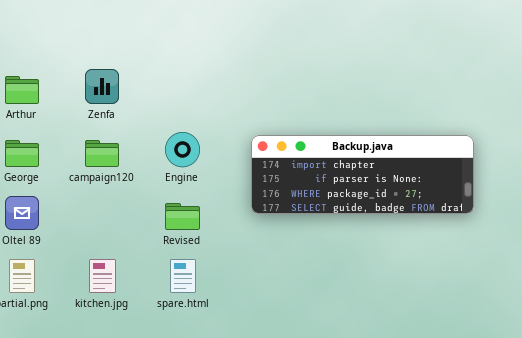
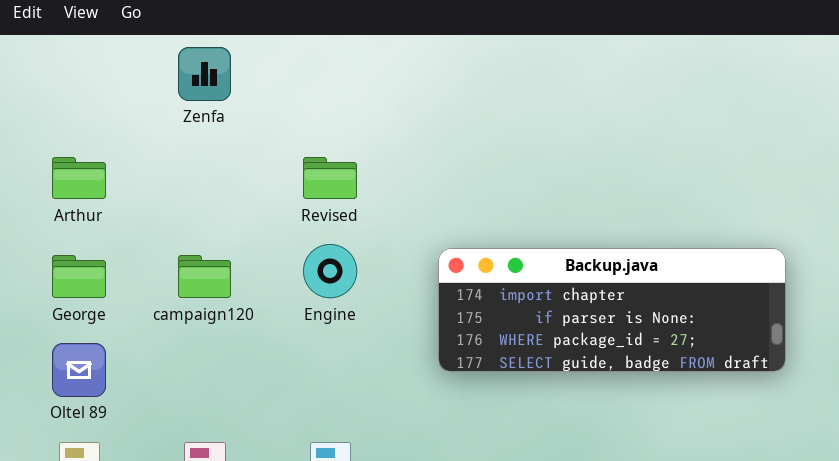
Zenfa: [85,69,119,104] -> [178,47,231,101], moved
Revised: [165,203,200,230] -> [303,157,357,199], moved

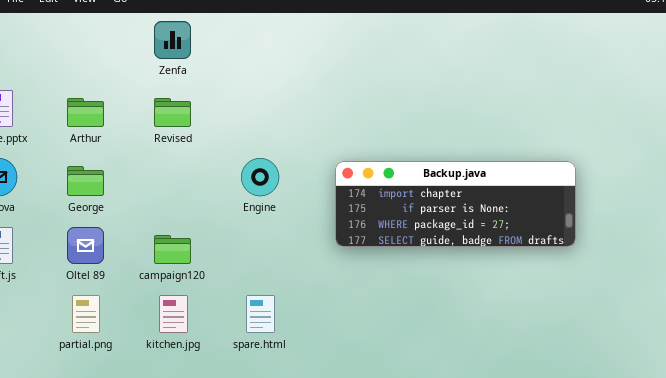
Revised: [303,157,357,199] -> [154,98,191,127], moved
campaign120: [178,255,231,298] -> [154,235,191,264], moved

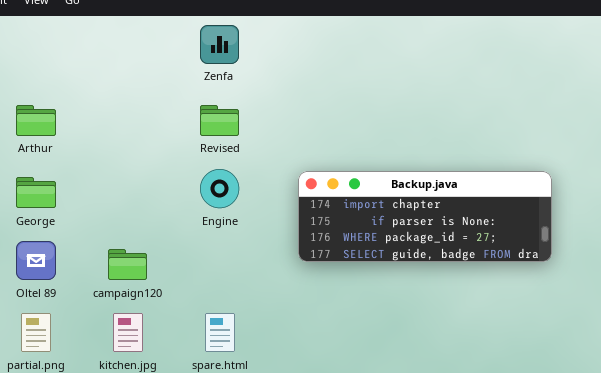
Zenfa: [154,21,191,59] -> [200,25,239,64], moved
Revised: [154,98,191,127] -> [200,105,239,136], moved

